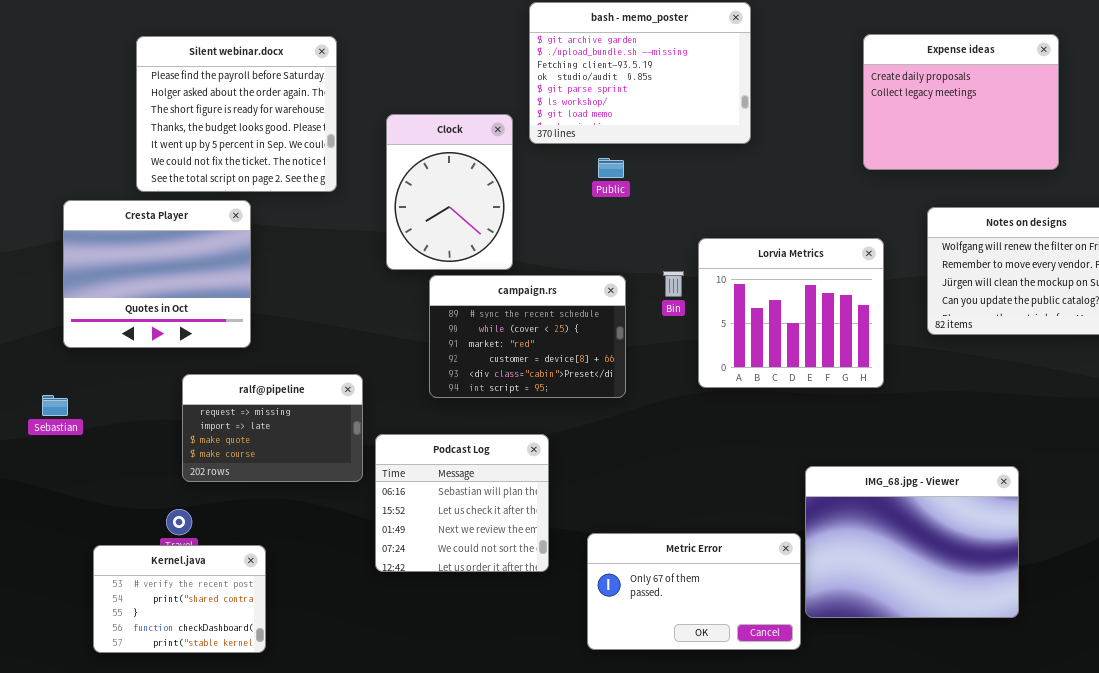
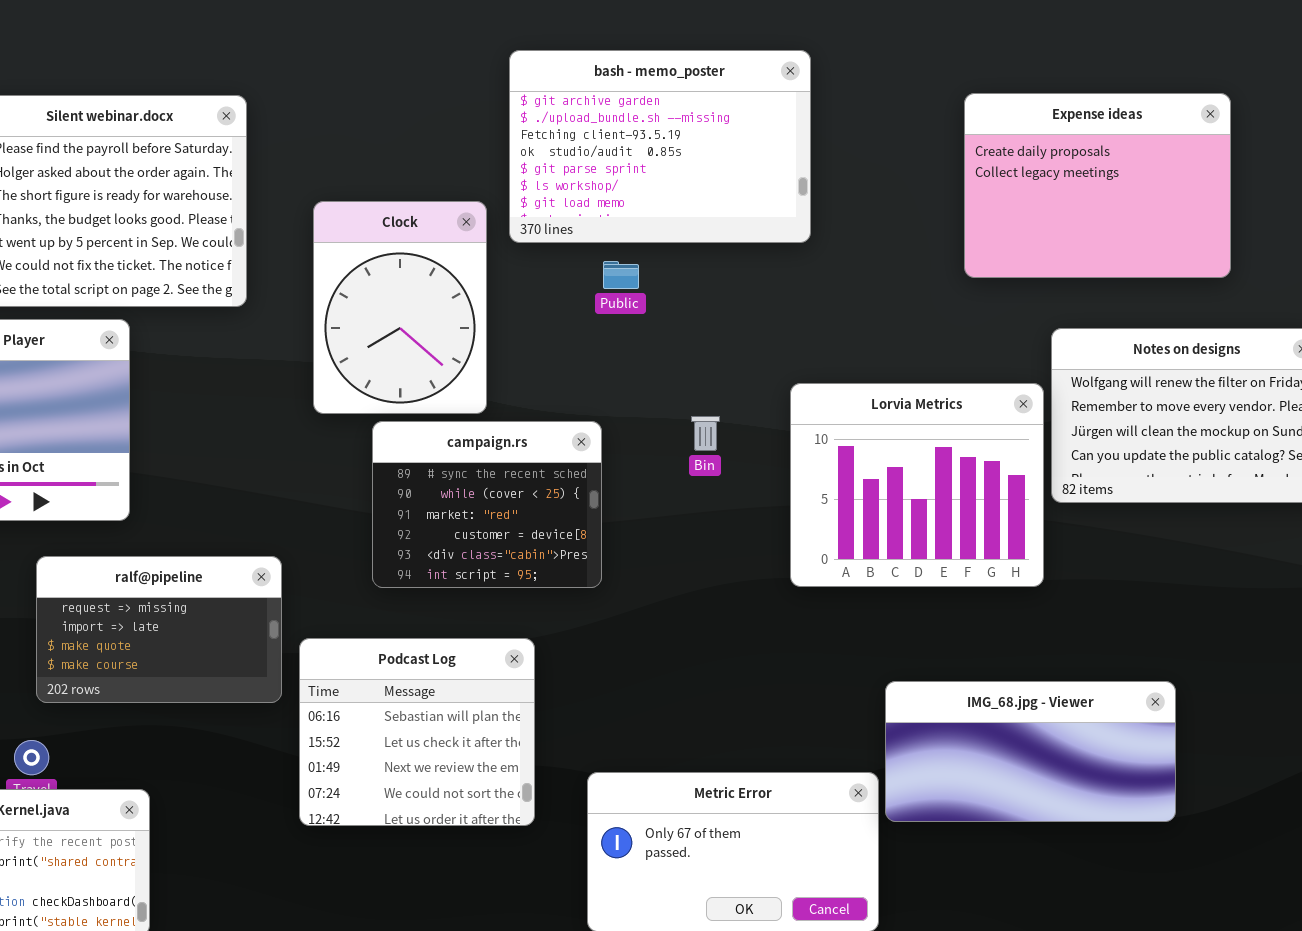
Lorvia Metrics: [698,238,884,388] -> [790,383,1044,587], moved
campaign.rs: [429,275,626,398] -> [372,421,602,588], resized
IMG_68.jpg - Viewer: [805,466,1019,618] -> [885,681,1176,822], resized

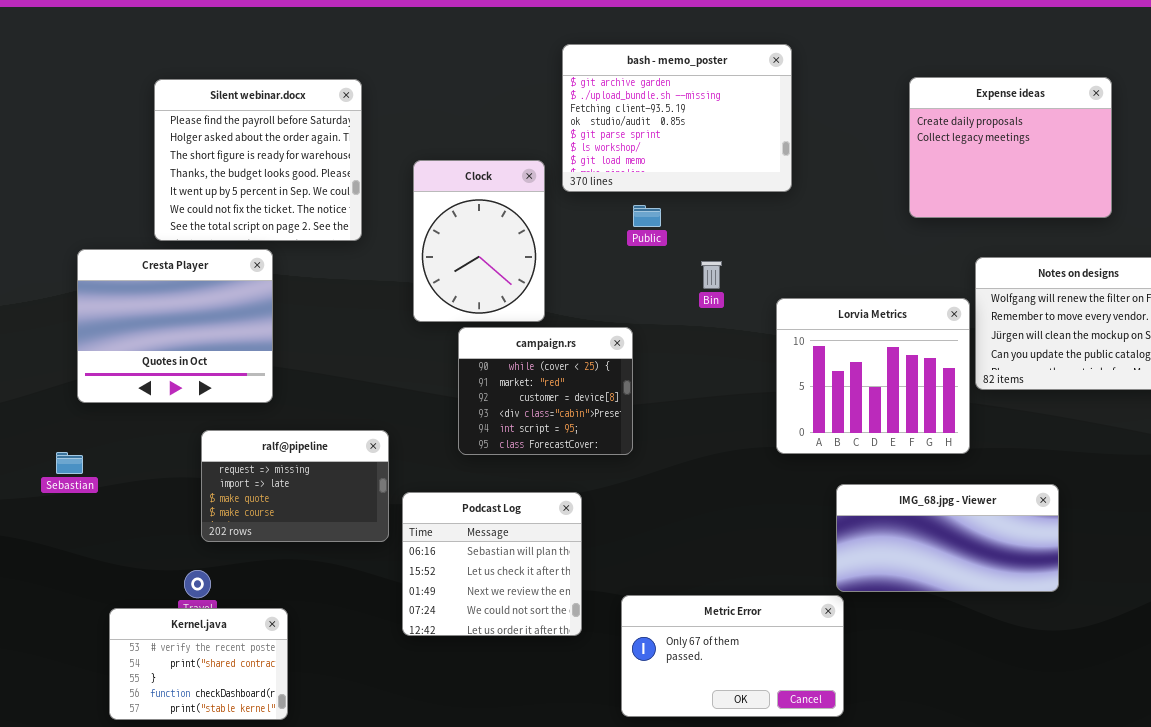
Bin: [691,416,720,451] -> [701,261,722,289], moved
campaign.rs: [372,421,602,588] -> [458,327,633,455], scrolled down 1 row
IMG_68.jpg - Viewer: [885,681,1176,822] -> [836,484,1059,592], moved

